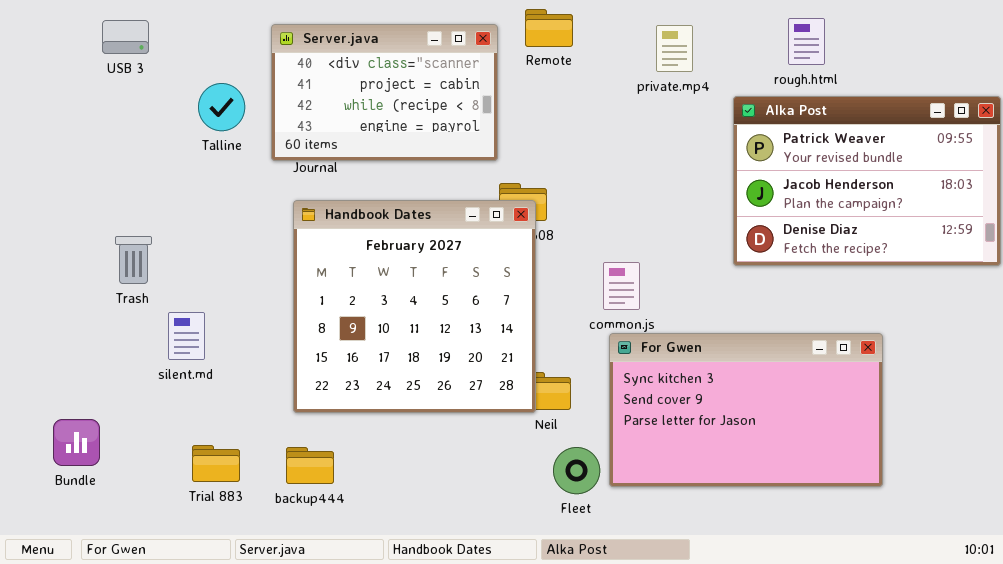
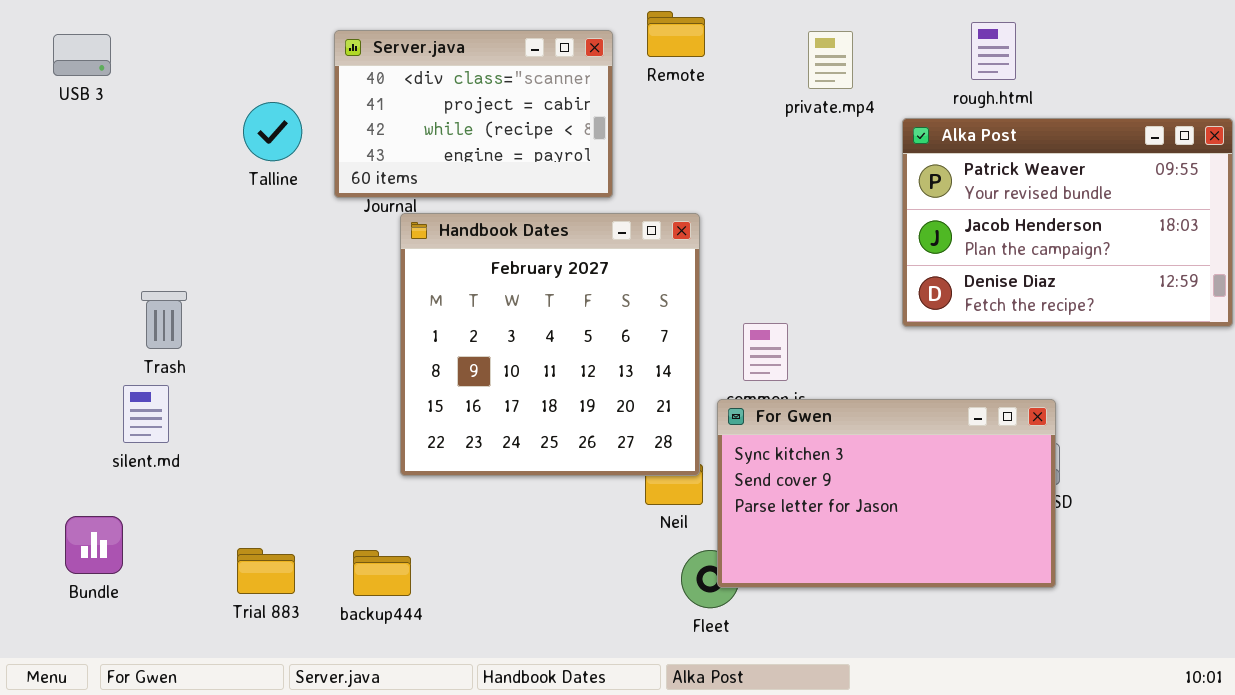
USB 3: [102,20,149,54] -> [53,34,111,76], moved
Handbook Dates: [293,200,536,413] -> [400,213,700,476], moved
silent.md: [168,312,205,360] -> [123,385,169,443], moved
For Gwen: [609,333,883,487] -> [717,399,1056,588], moved

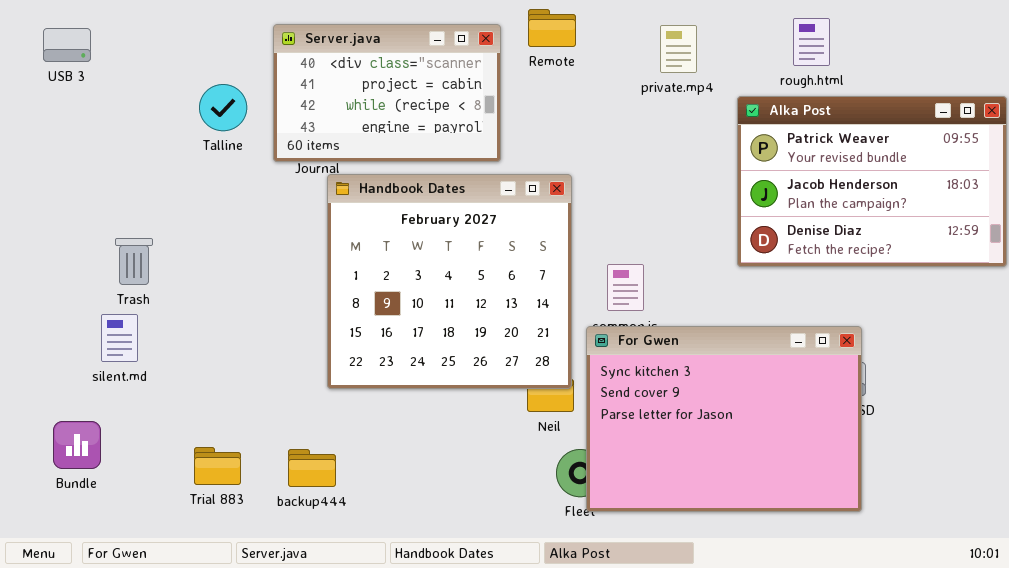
For Gwen: [717,399,1056,588] -> [586,326,862,512], resized

